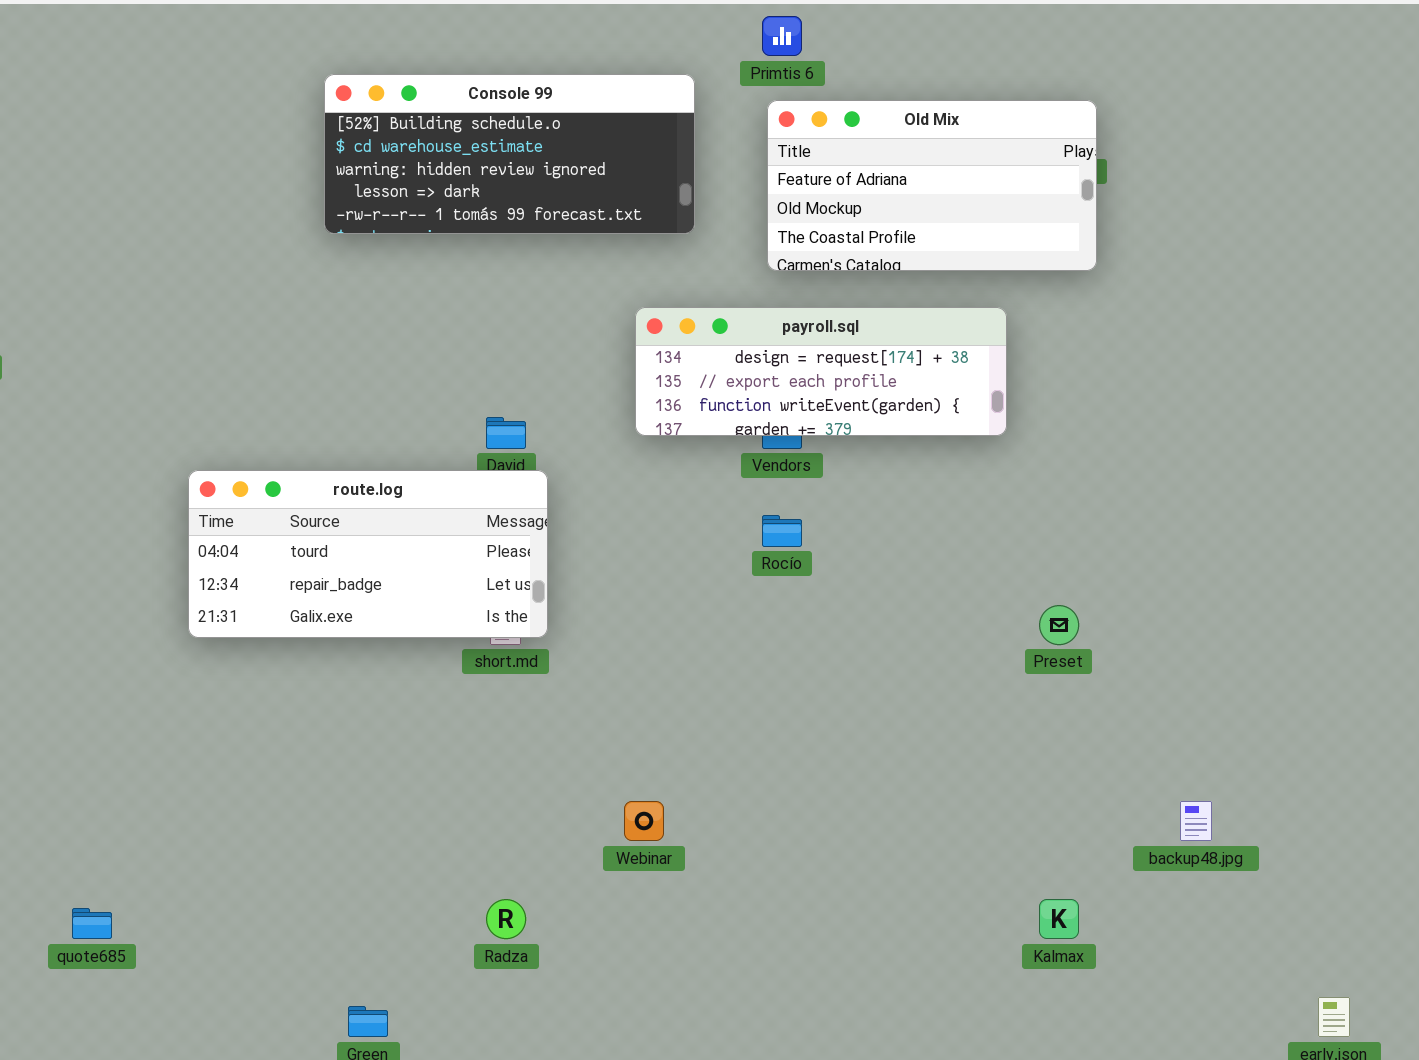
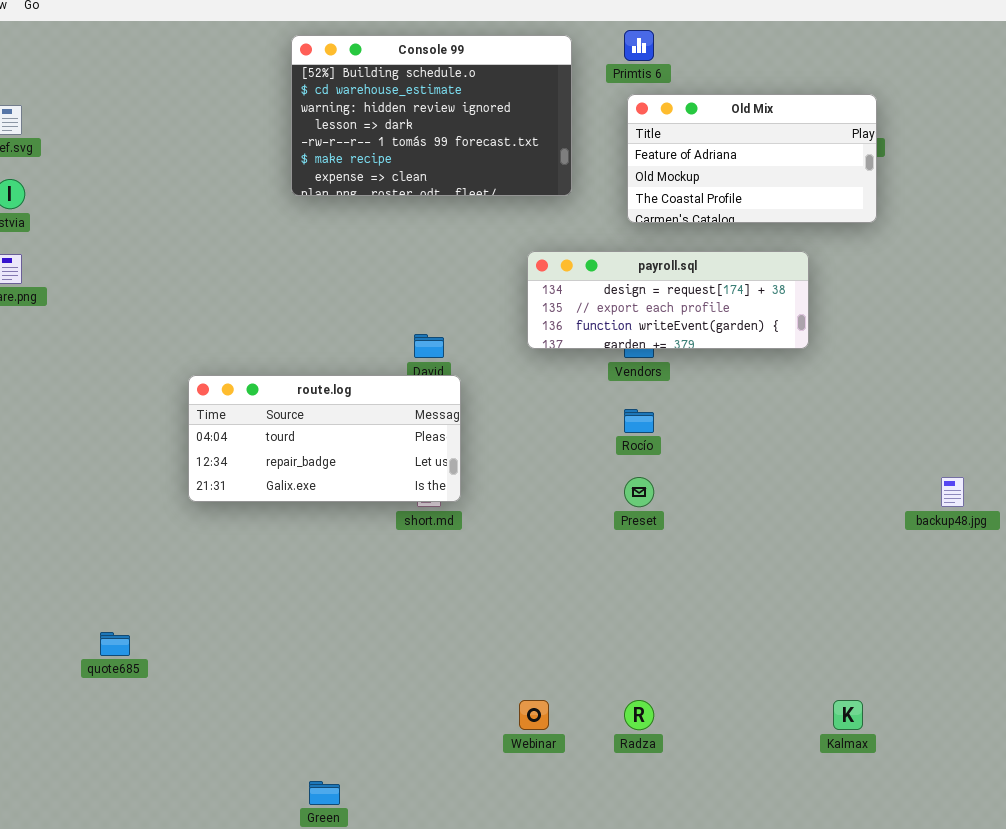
Console 99: [324,74,695,234] -> [291,35,572,196], resized
Preset: [1039,605,1079,645] -> [624,477,654,507], moved
Webinar: [624,801,664,841] -> [519,700,549,730], moved
backup48.jpg: [1180,801,1212,841] -> [941,477,964,507], moved
Radza: [486,899,526,939] -> [624,700,654,730], moved
quote685: [72,908,112,939] -> [100,632,130,656], moved

